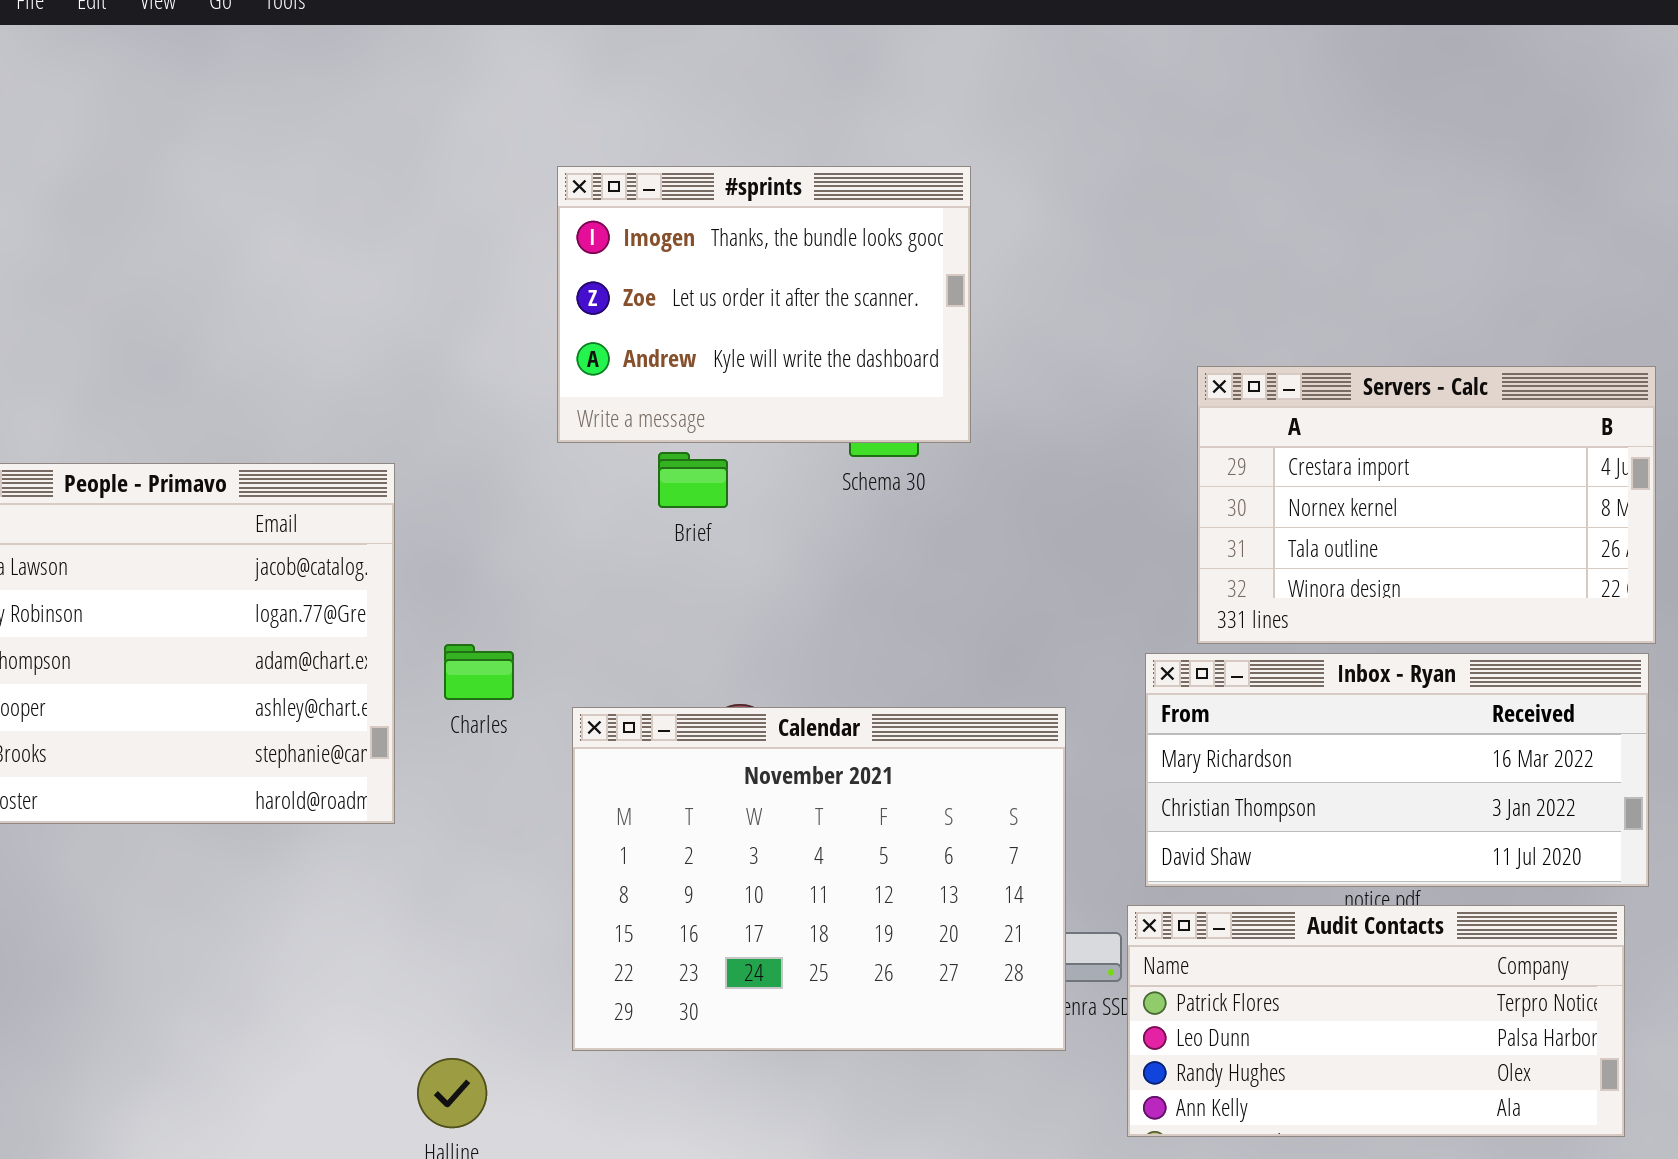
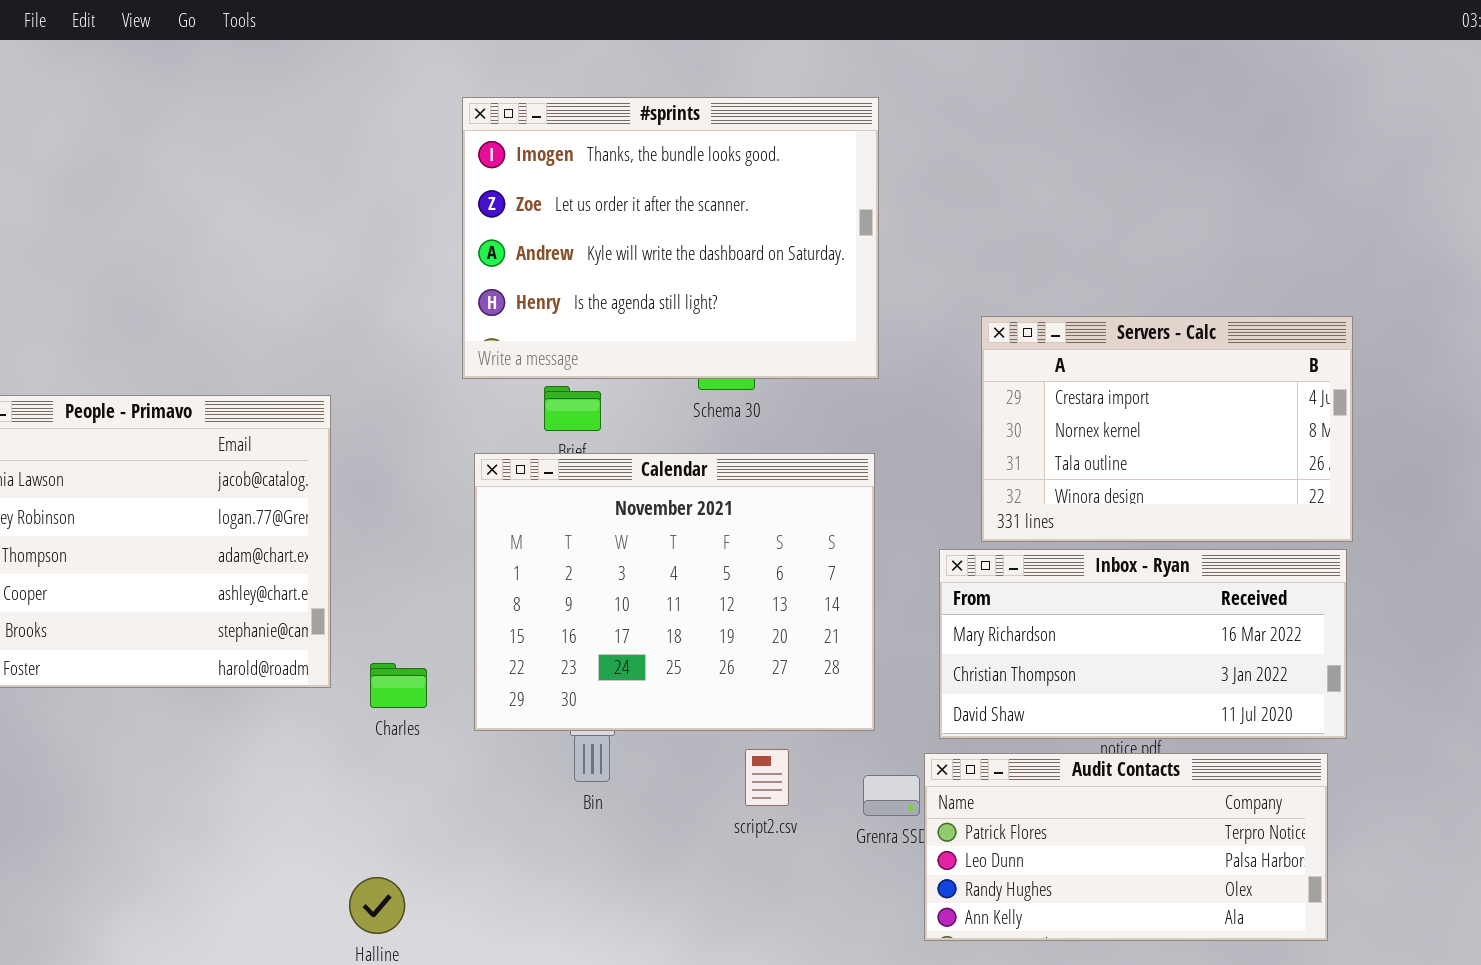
#sprints: [557,166,971,443] -> [462,97,879,379], resized
Charles: [444,644,514,700] -> [370,663,427,708], moved
Calendar: [572,707,1066,1051] -> [474,453,875,731], moved

